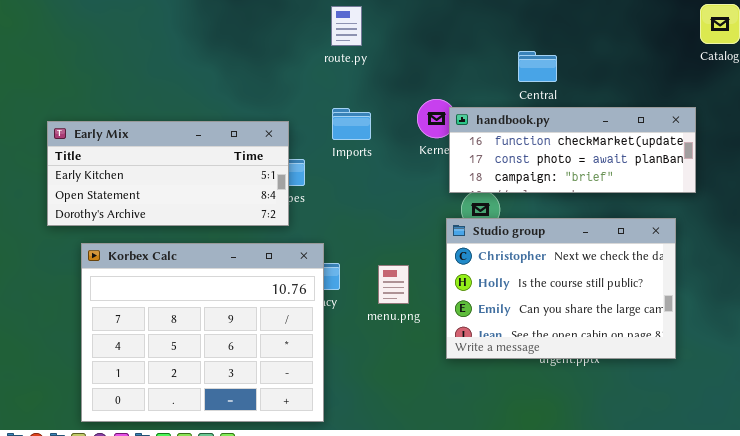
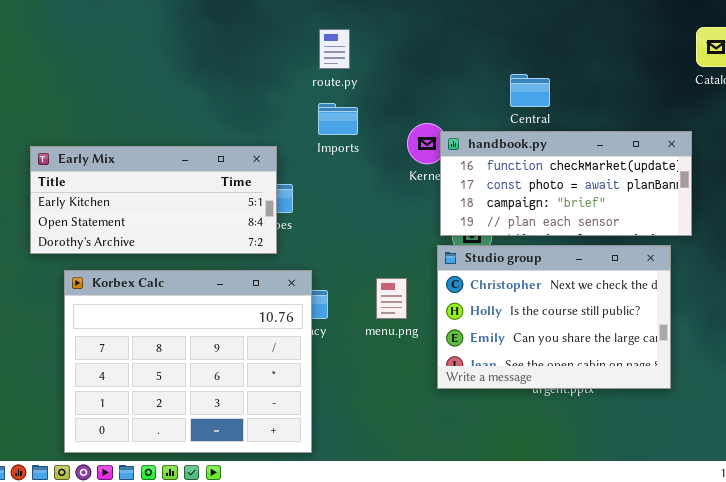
handbook.py: [449,107,696,193] -> [440,131,692,236], resized
Imports: [332,108,371,140] -> [318,103,358,135], moved
menu.png: [378,265,409,304] -> [376,278,407,319], moved

